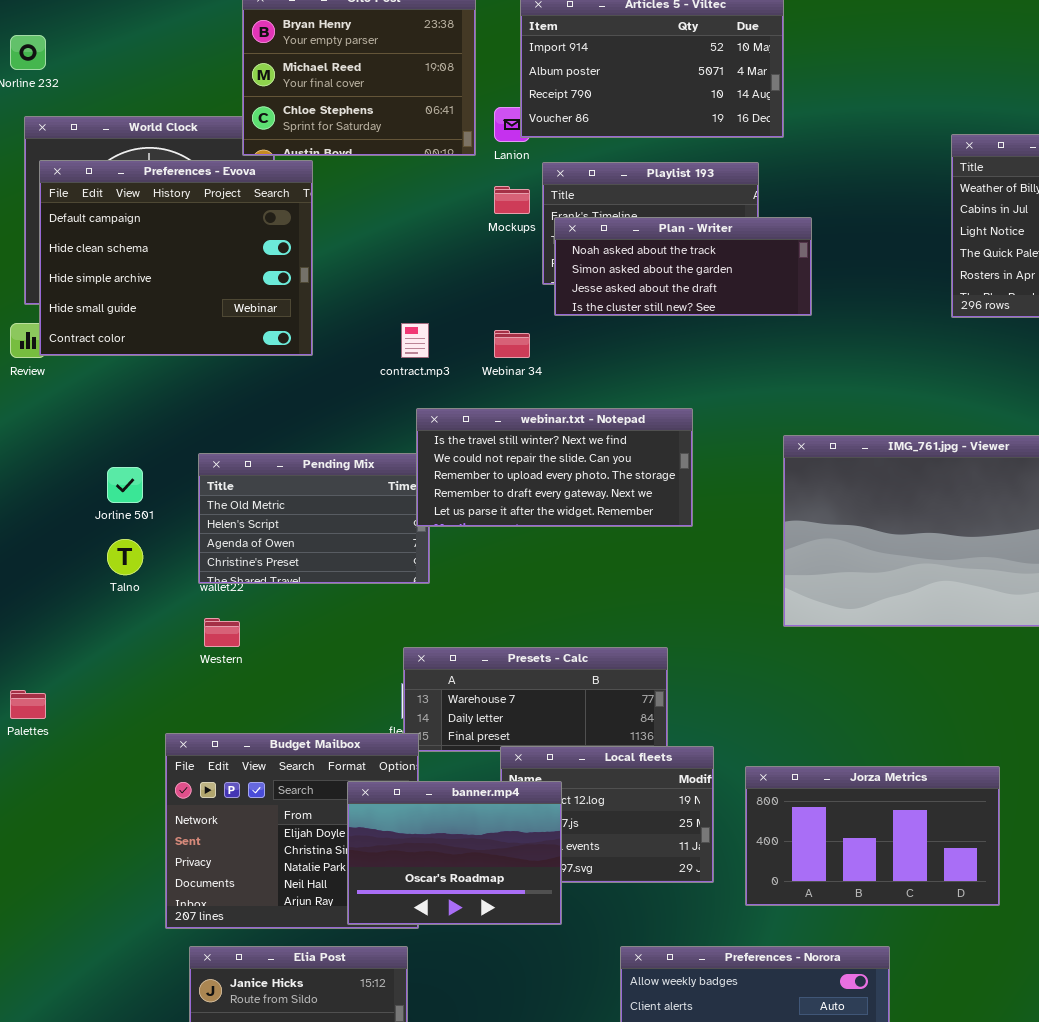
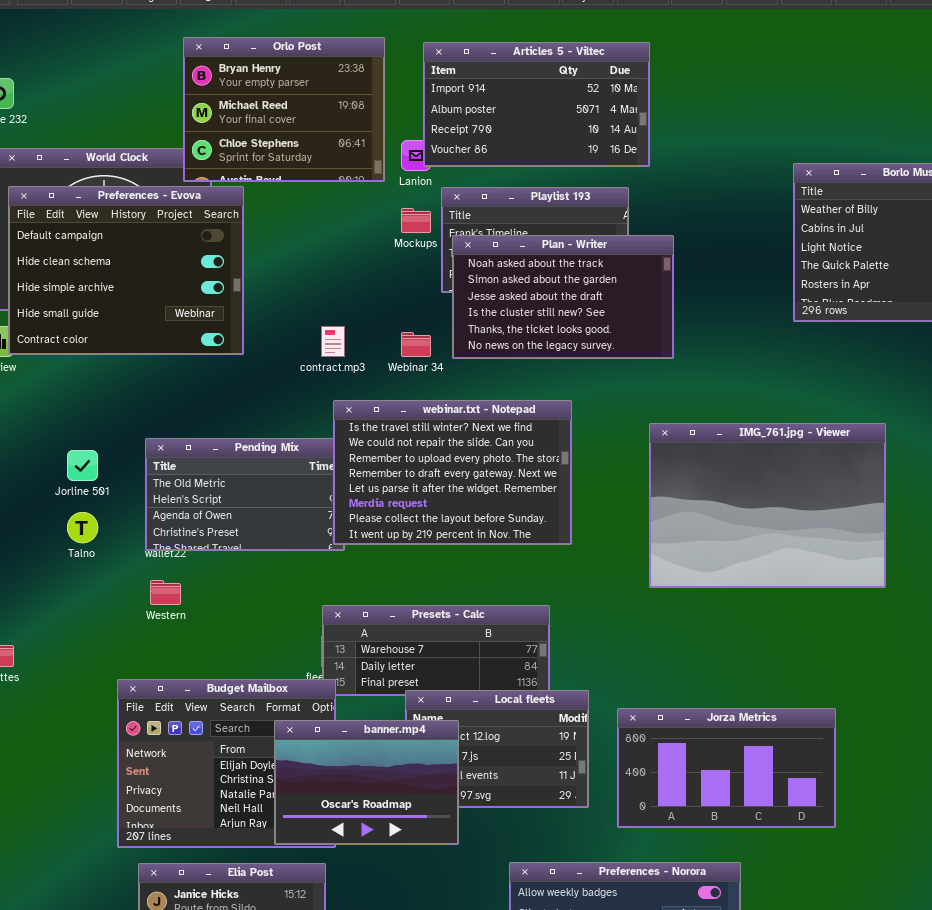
Plan - Writer: [554,217,812,316] -> [452,235,674,359], resized
webinar.txt - Notepad: [416,408,693,527] -> [333,400,572,545], resized

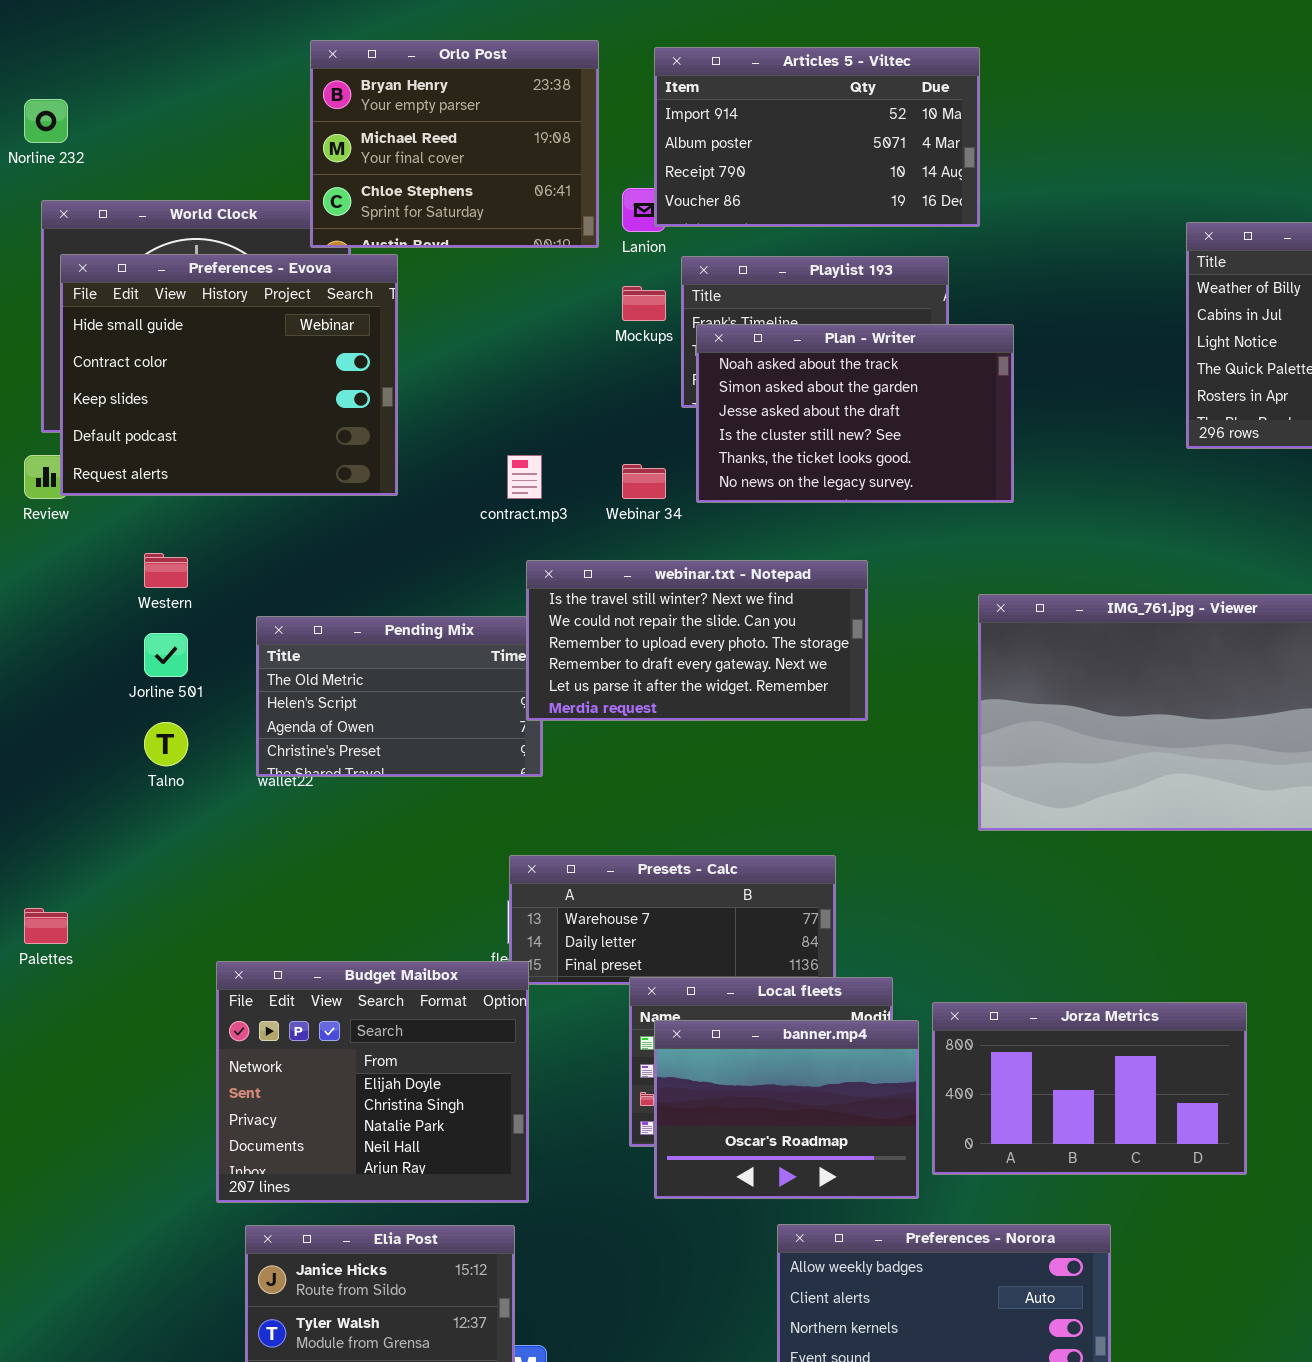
Preferences - Evova: [8,186,244,355] -> [60,254,398,496], scrolled down 3 rows
webinar.txt - Notepad: [333,400,572,545] -> [526,560,868,721], resized
Western: [150,580,181,605] -> [144,553,188,588], moved
banner.mp4: [274,720,459,845] -> [654,1020,919,1199], moved

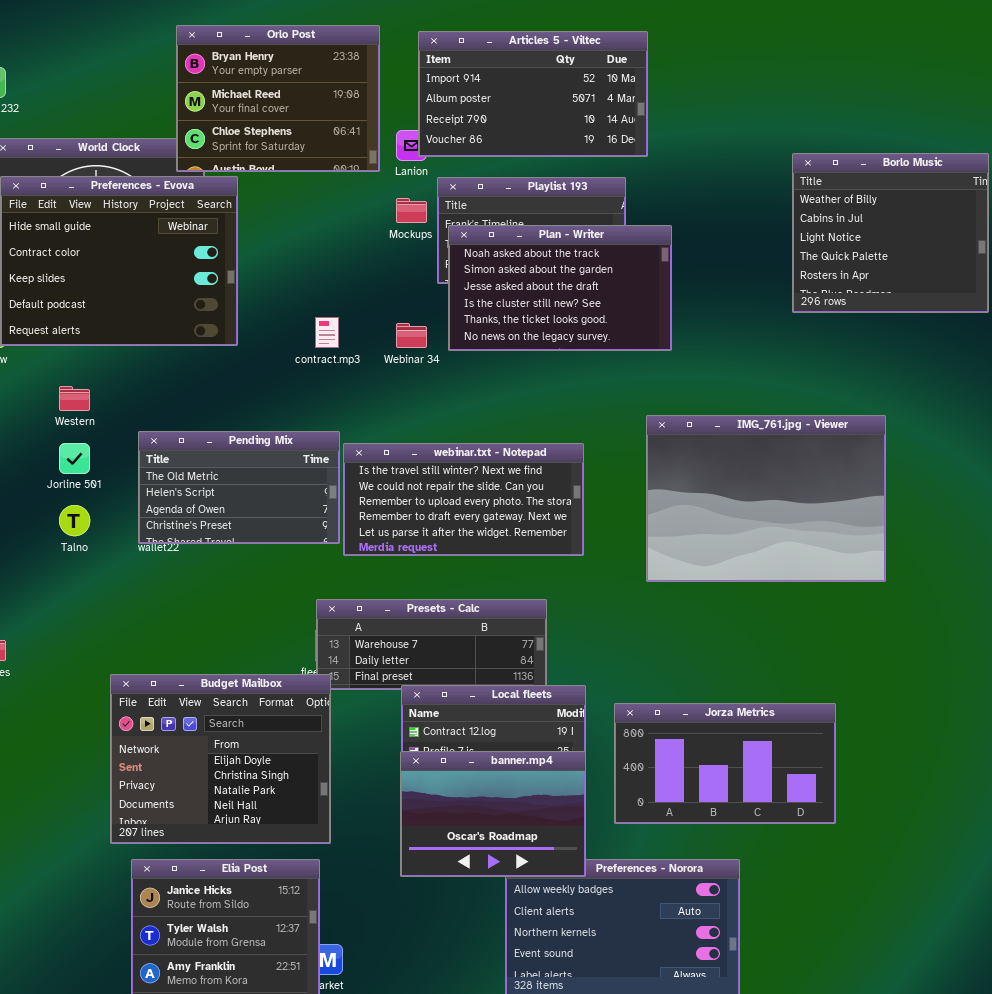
webinar.txt - Notepad: [526,560,868,721] -> [343,443,584,556], moved
banner.mp4: [654,1020,919,1199] -> [400,751,586,877], moved

